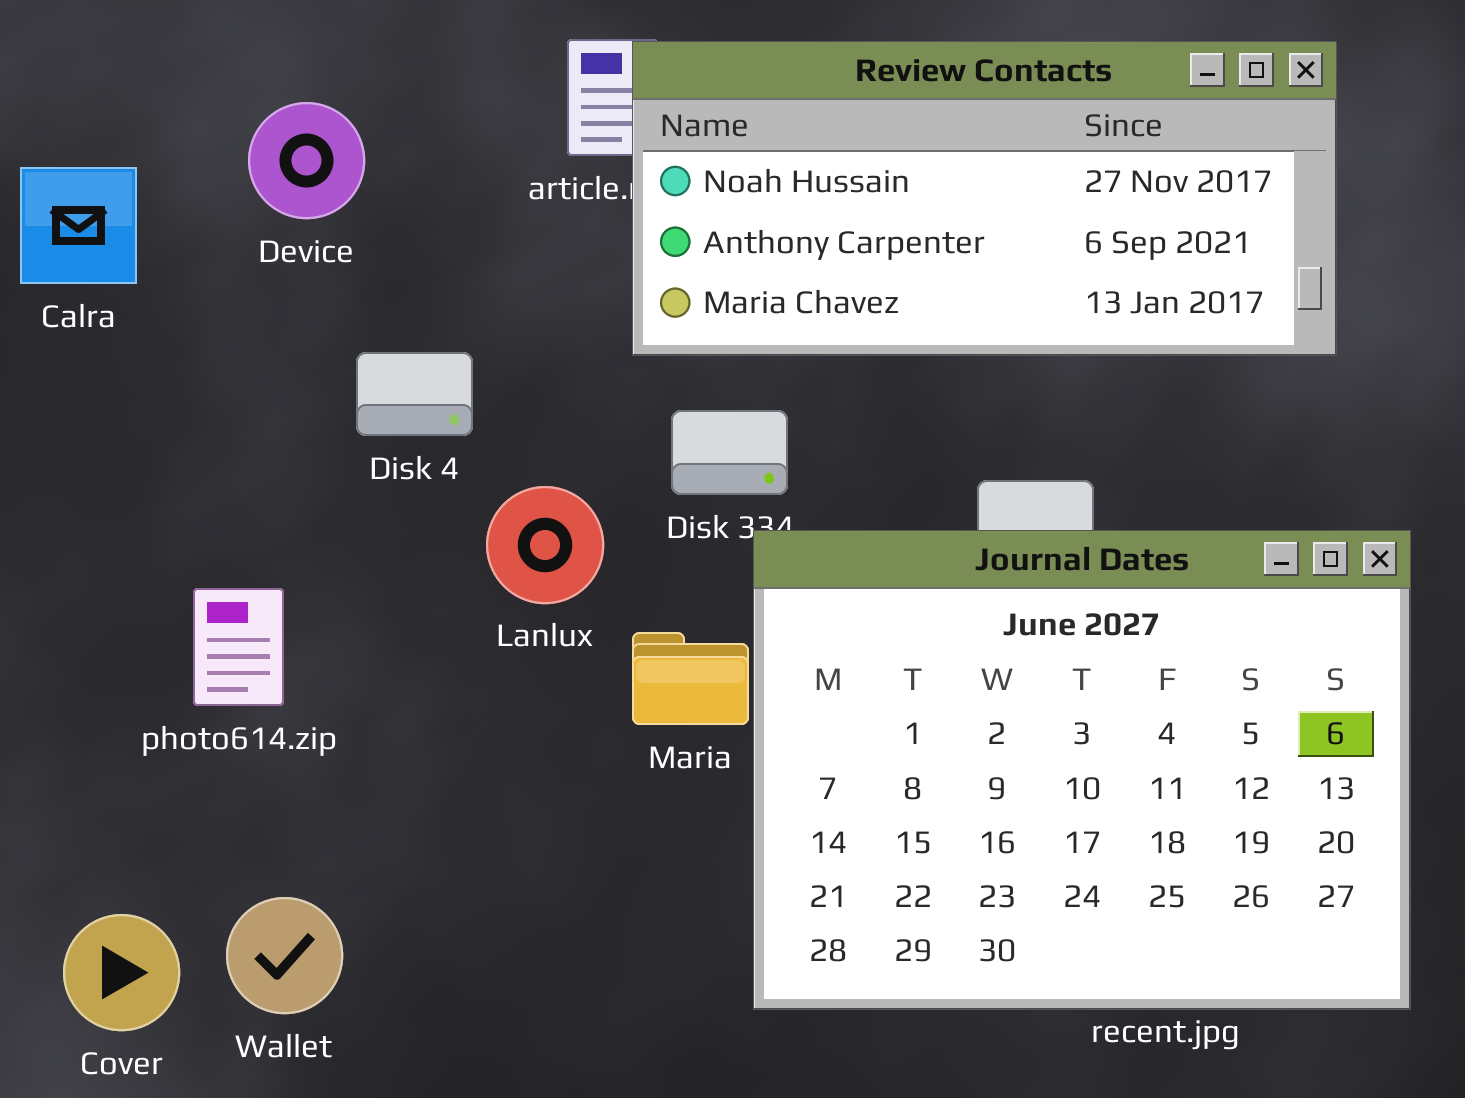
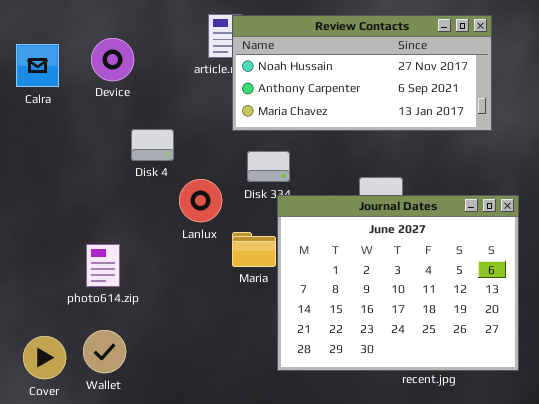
Calra: [20,167,137,284] -> [16,44,59,87], moved
photo614.zip: [193,588,284,706] -> [86,244,120,287], moved

